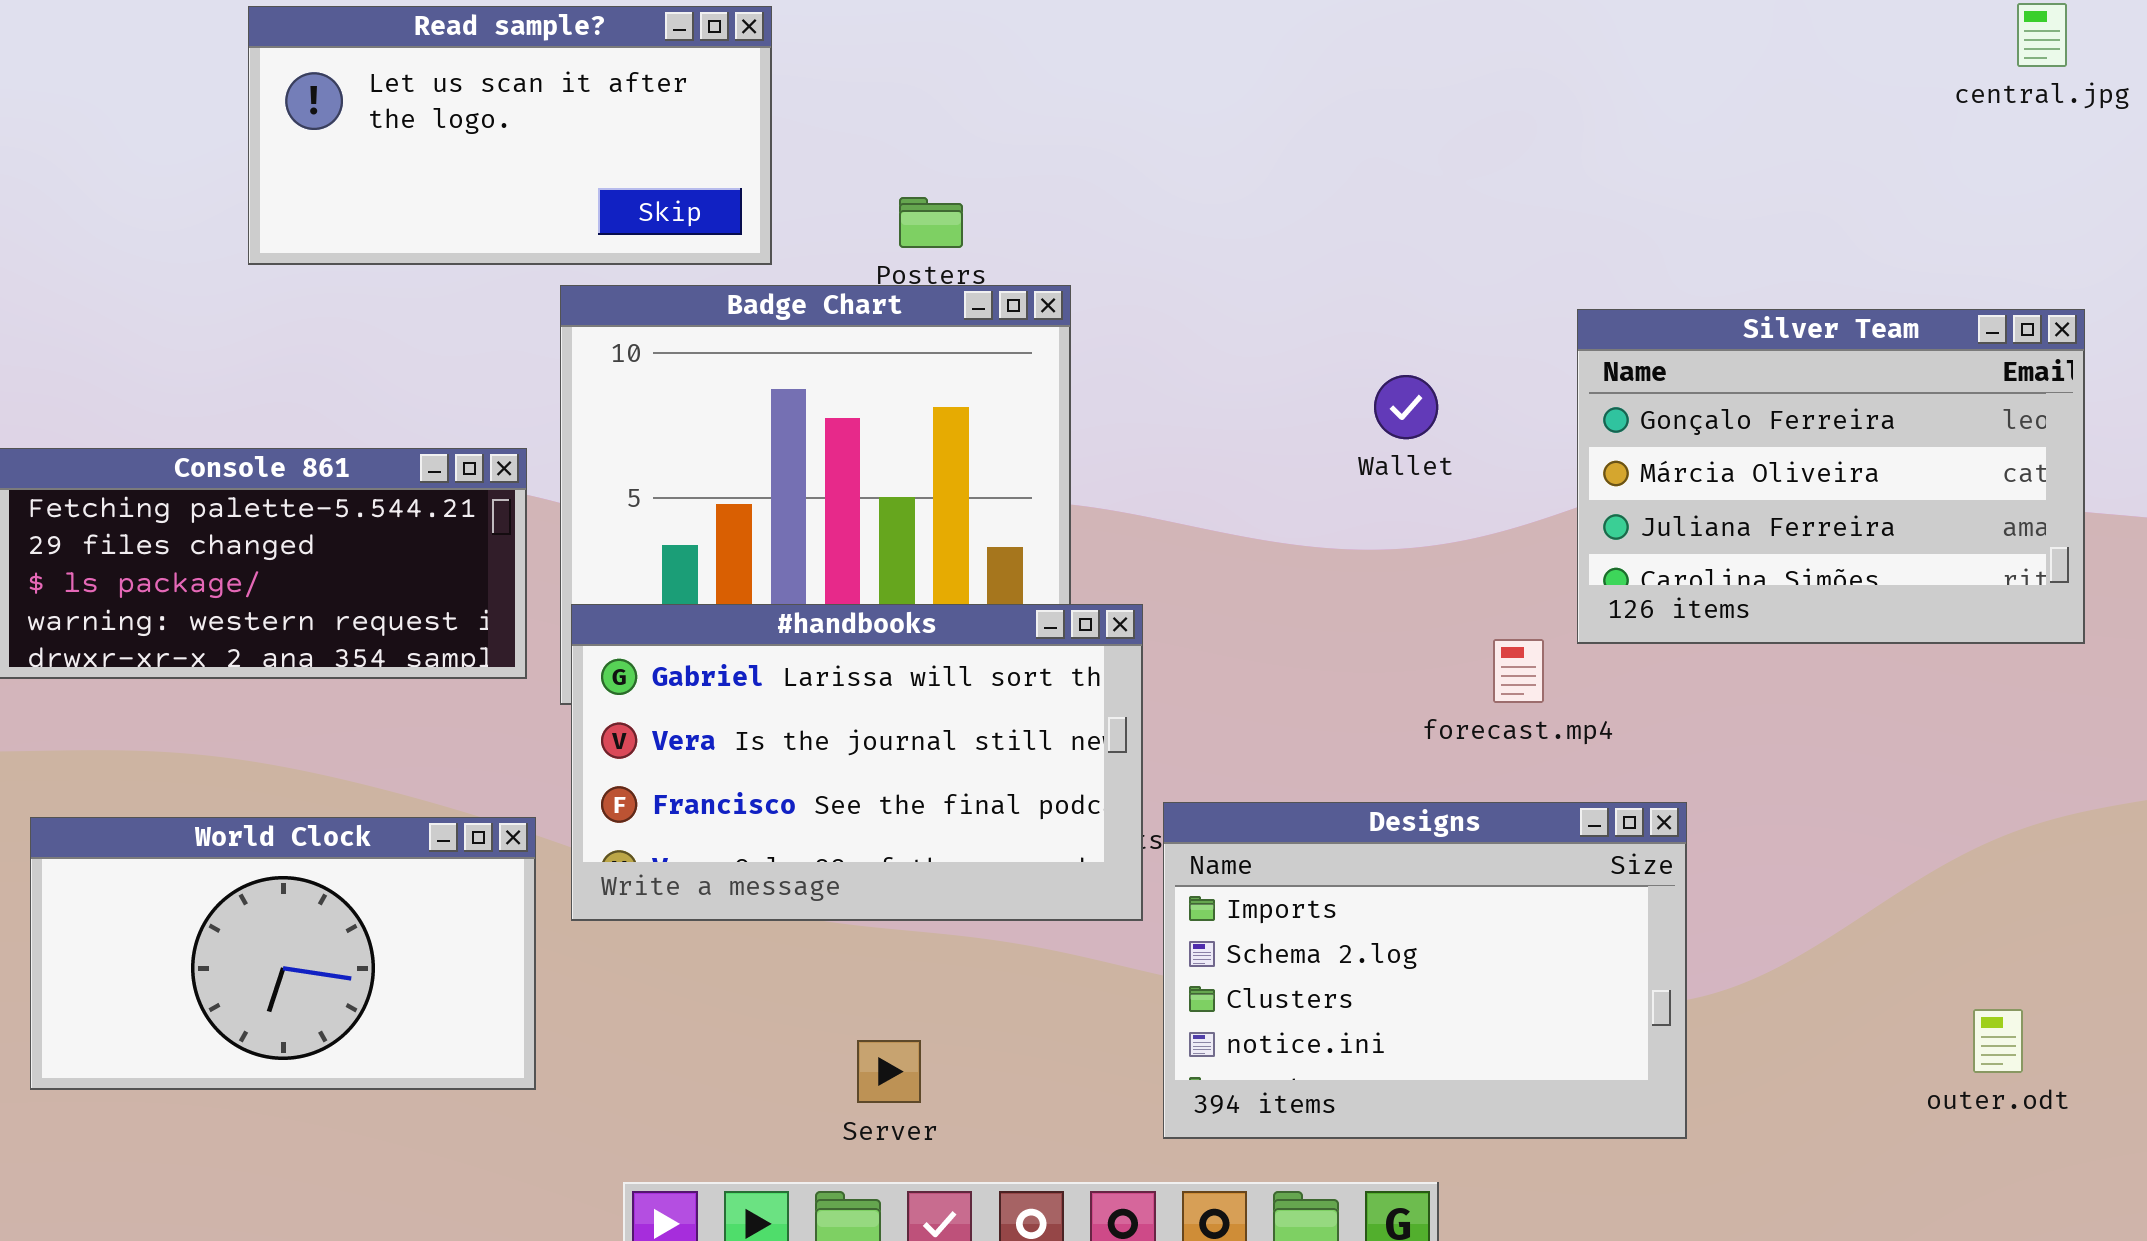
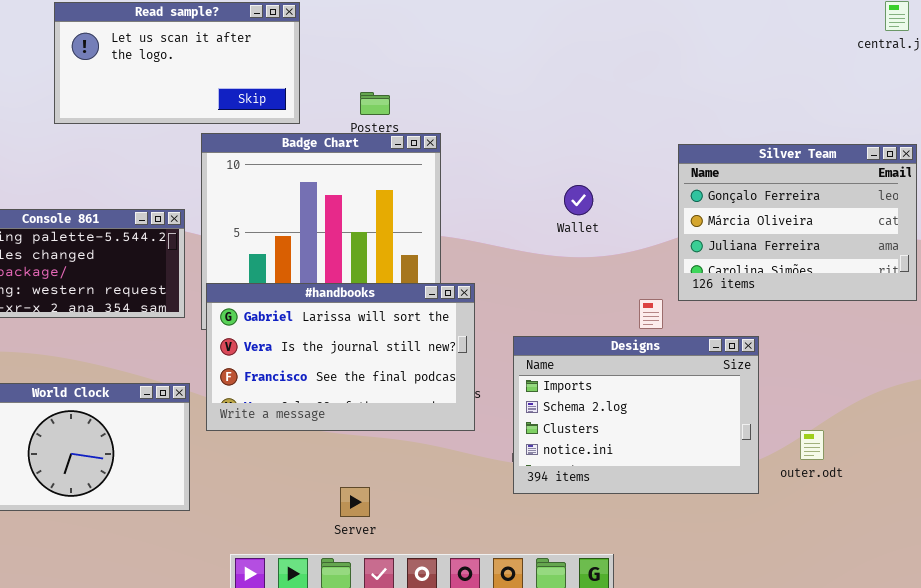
Wallet: [1374,375,1438,439] -> [564,185,593,215], moved
Designs: [1163,802,1687,1139] -> [513,336,759,494], moved
outer.odt: [1973,1009,2023,1073] -> [800,430,824,460], moved

